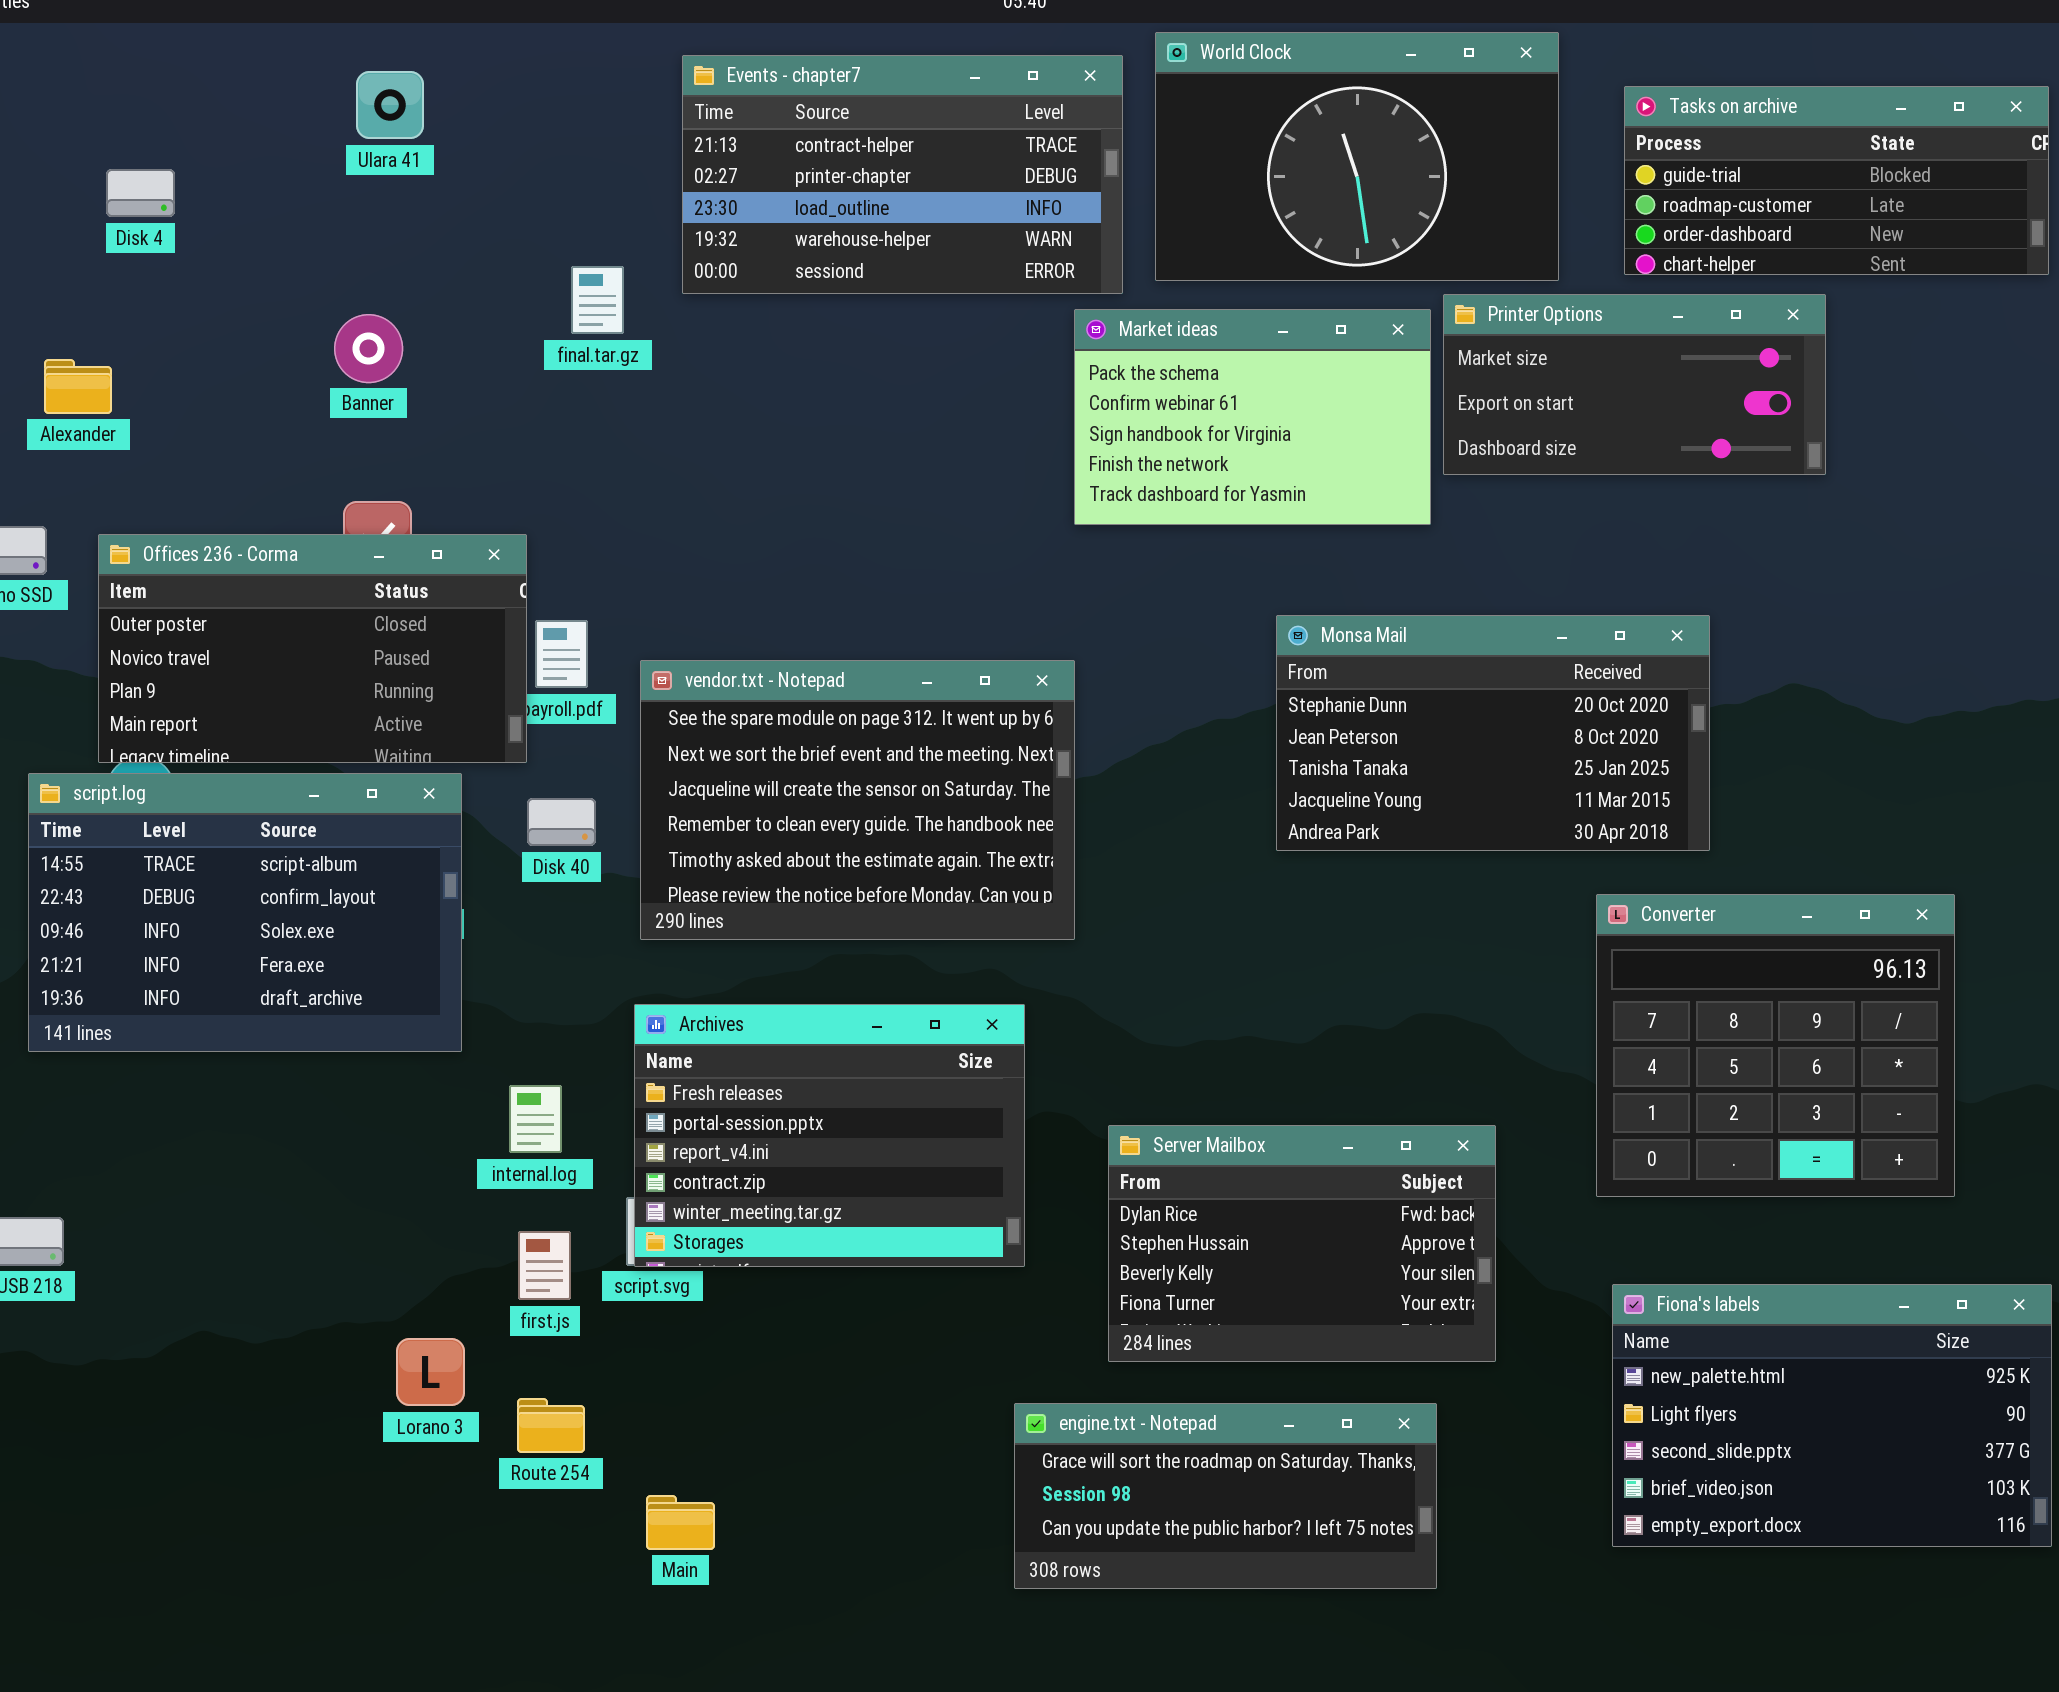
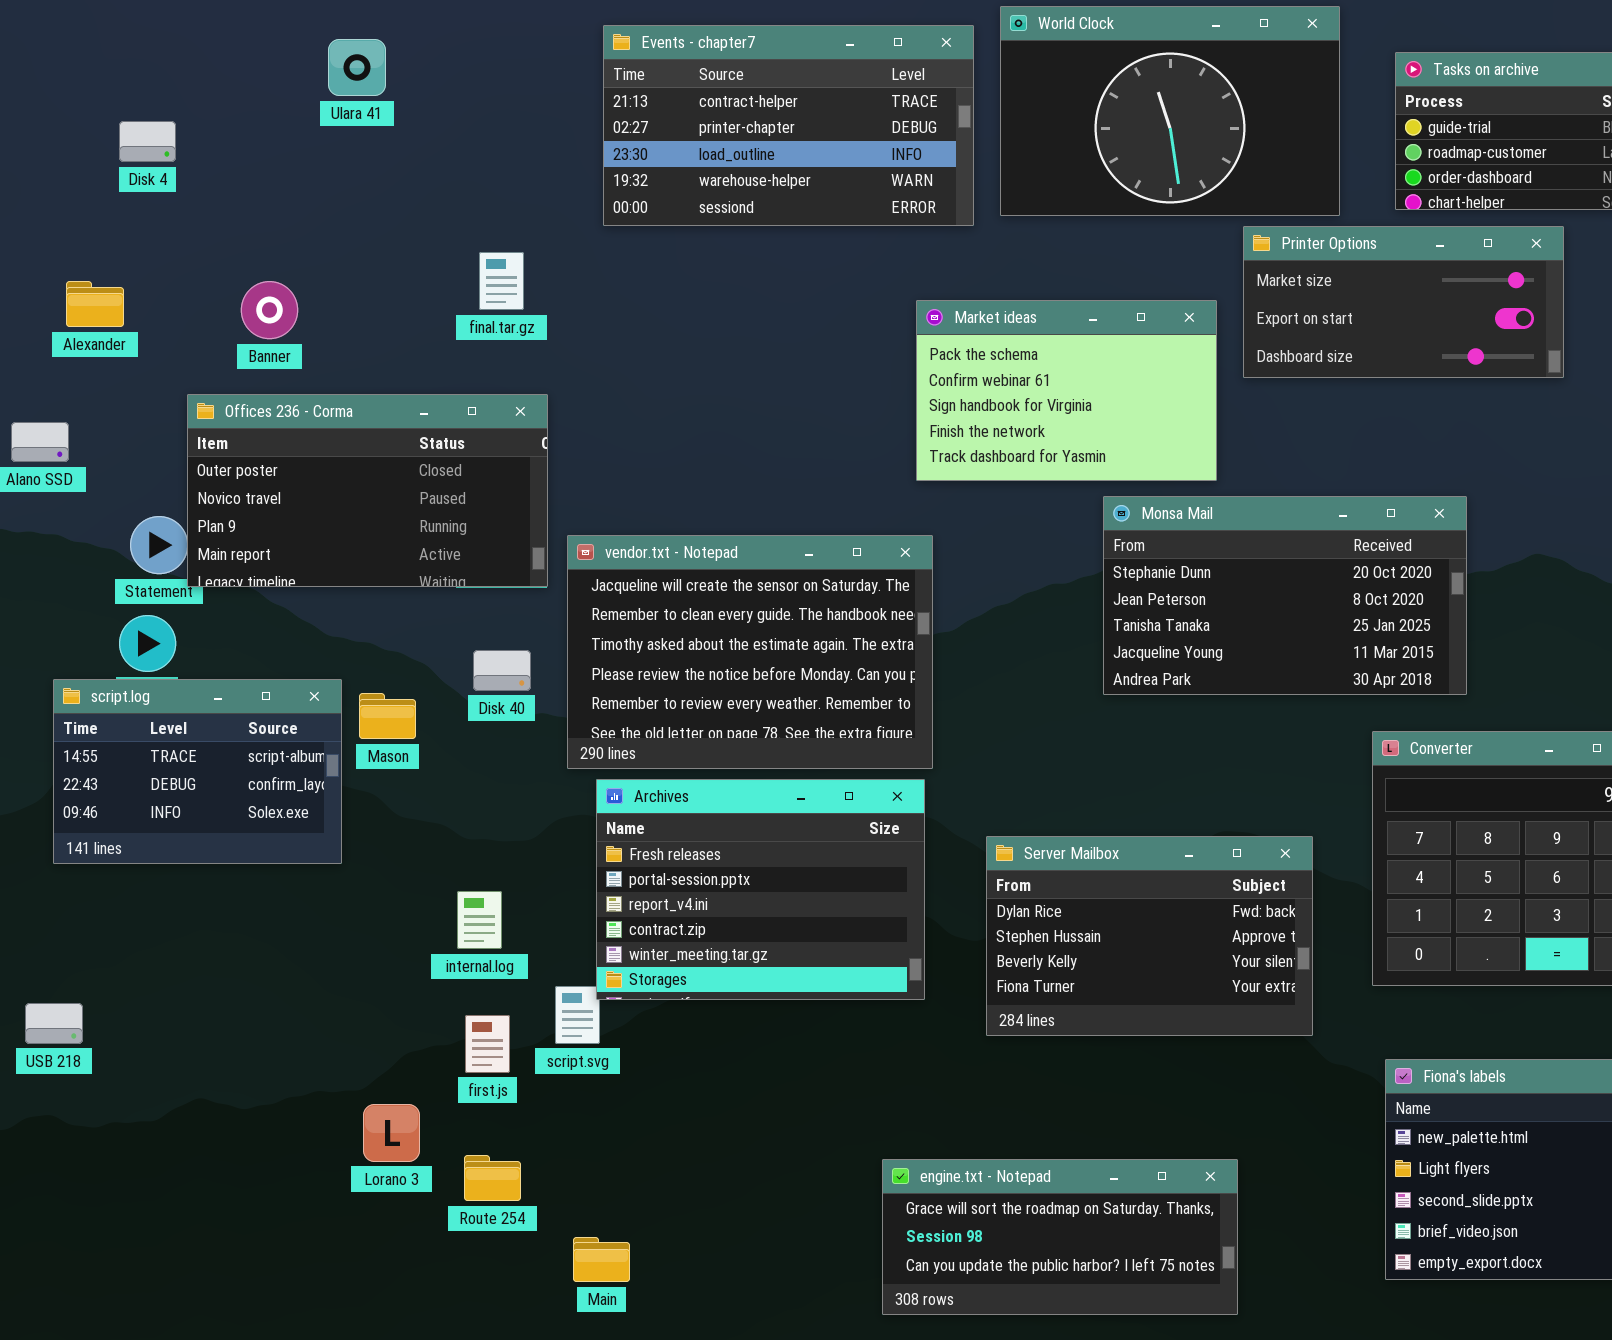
final.tar.gz: [571,266,624,334] -> [479,252,524,310], moved
Market ideas: [1074,309,1431,525] -> [916,300,1217,481], moved
Banner: [334,314,403,383] -> [241,281,298,339], moved
Offices 236 - Corma: [98,534,527,763] -> [187,394,548,587], moved
vendor.txt - Notepad: [640,660,1075,940] -> [567,535,933,769], scrolled down 2 rows
script.log: [28,773,462,1052] -> [53,679,342,864], resized
Archives: [634,1004,1025,1267] -> [596,779,925,1000], moved
Server Mailbox: [1108,1125,1496,1362] -> [986,836,1313,1036], moved

